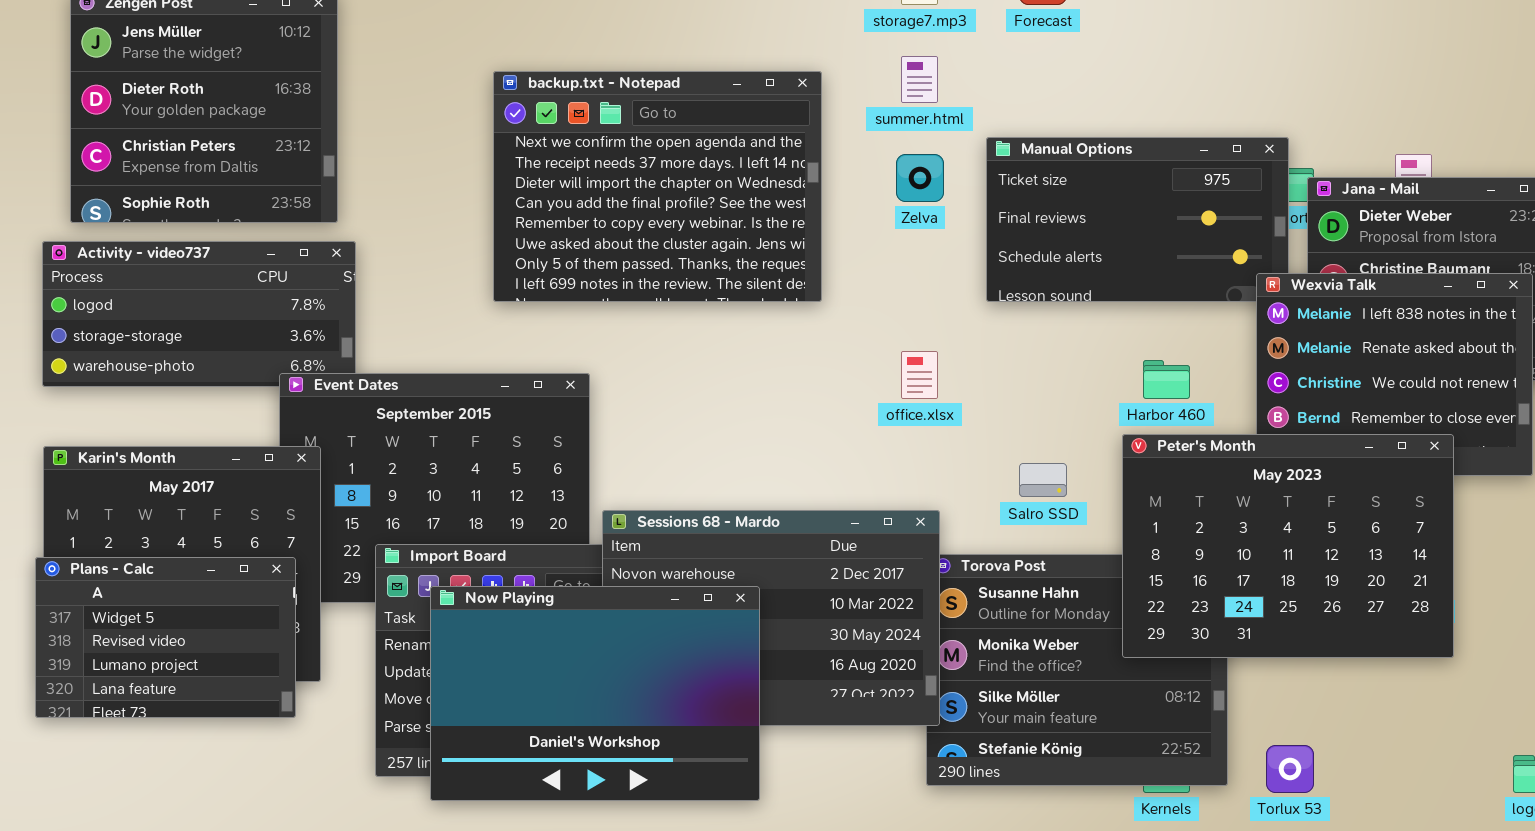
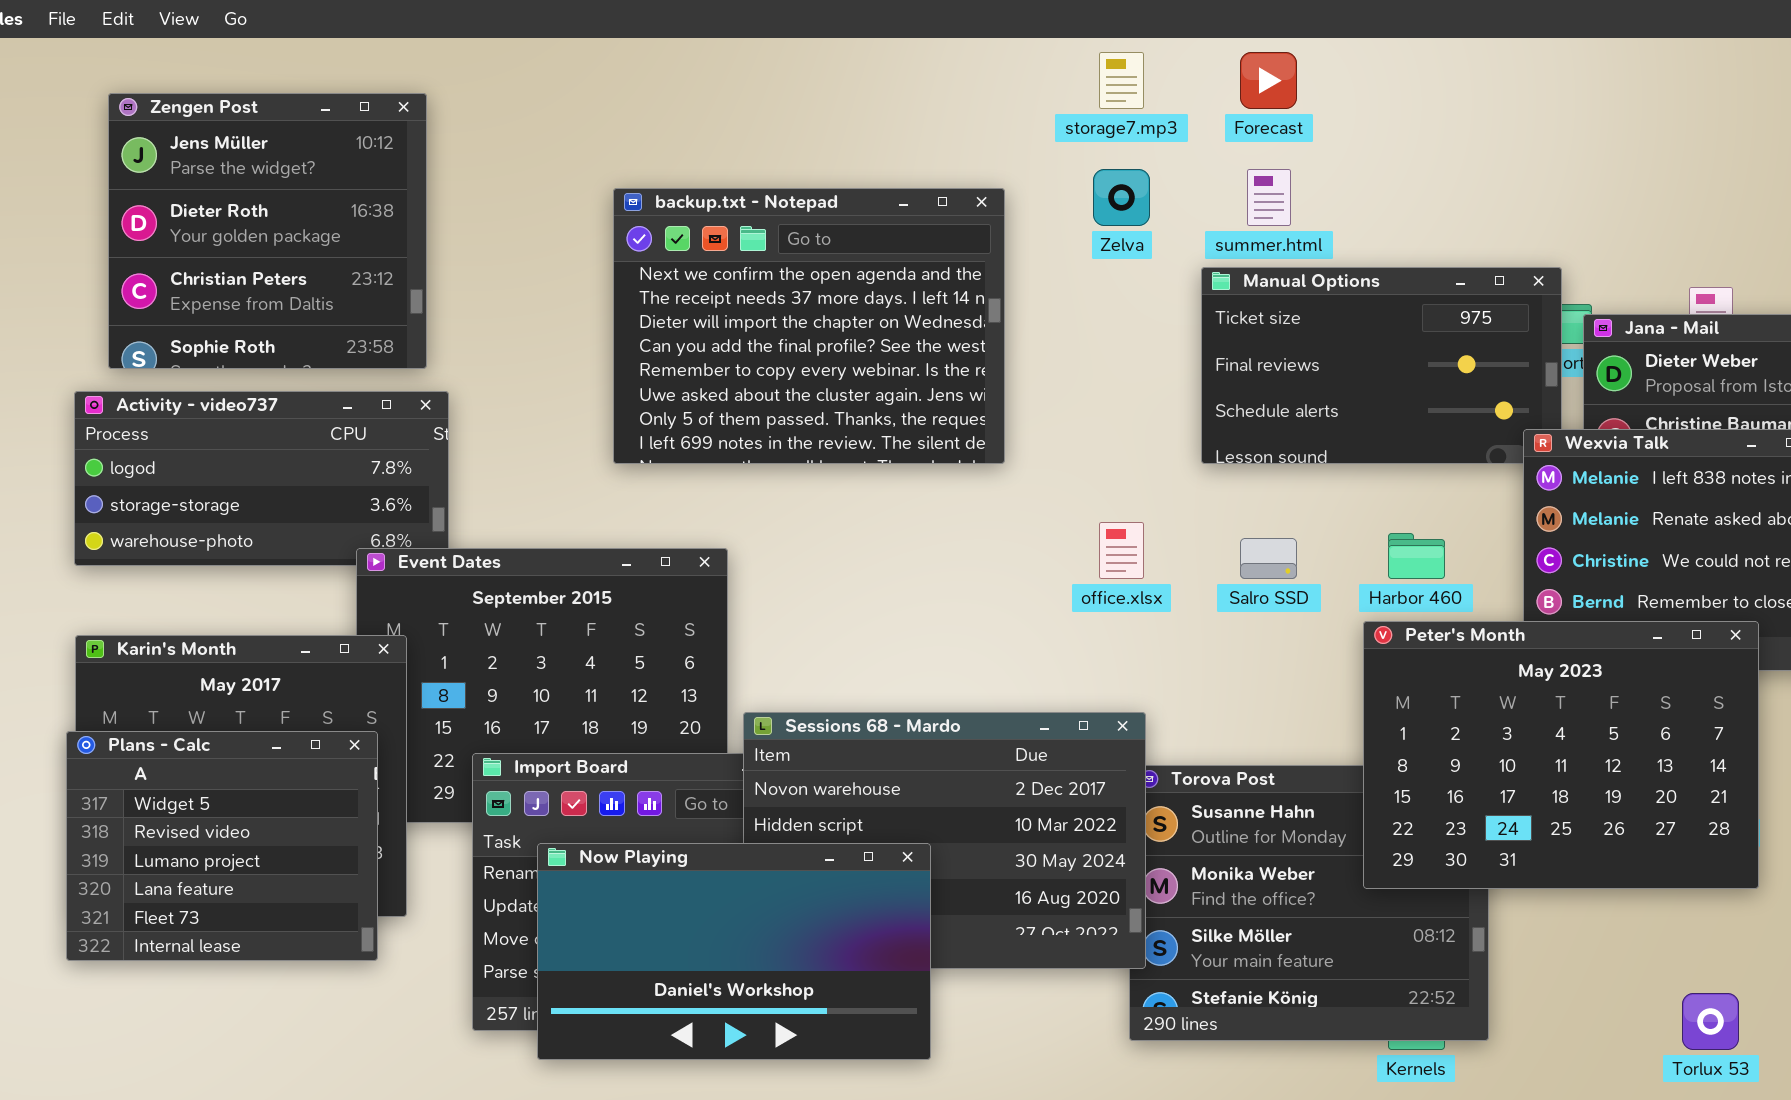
summer.html: [901,56,938,103] -> [1247,169,1291,226], moved
Zelva: [896,154,944,202] -> [1093,169,1150,226], moved
Salro SSD: [1019,463,1067,497] -> [1240,538,1297,579], moved
Plans - Calc: [35,557,296,718] -> [66,731,378,961], resized
Now Playing: [430,586,760,801] -> [537,843,931,1060], resized
Torlux 53: [1266,745,1314,793] -> [1682,993,1739,1050], moved

